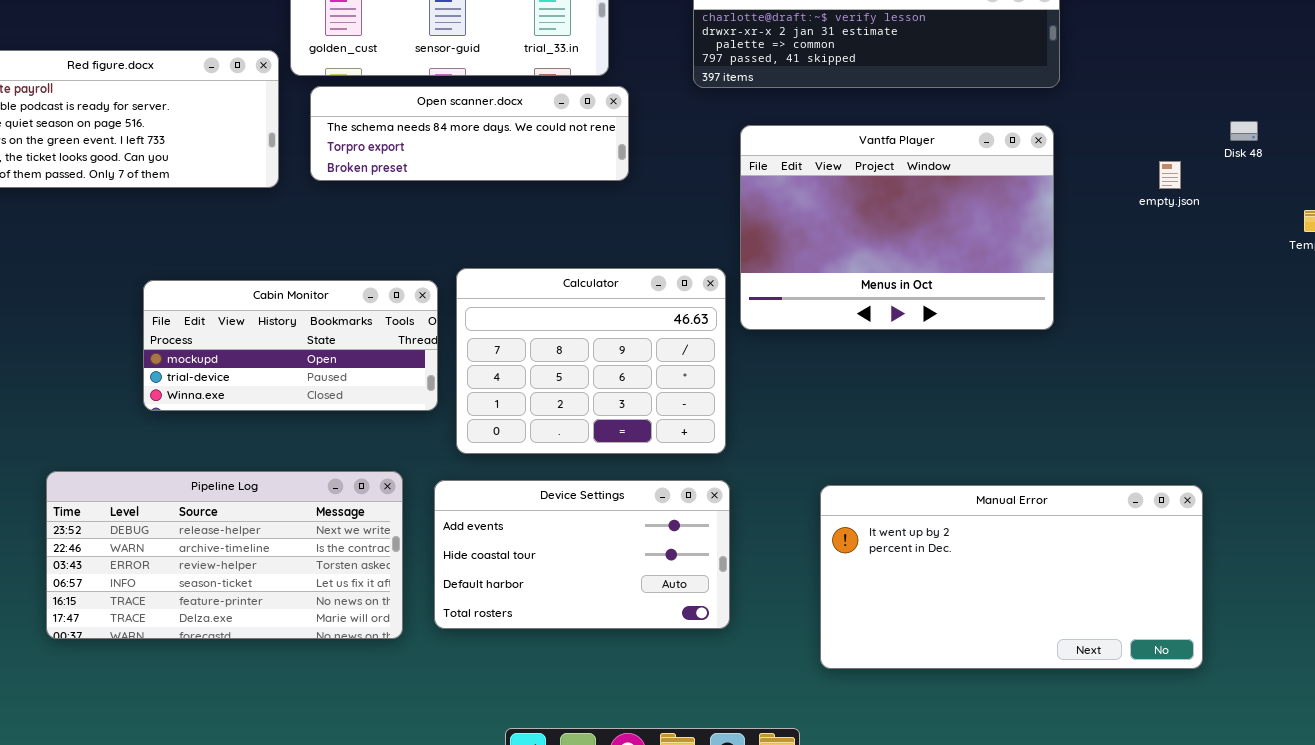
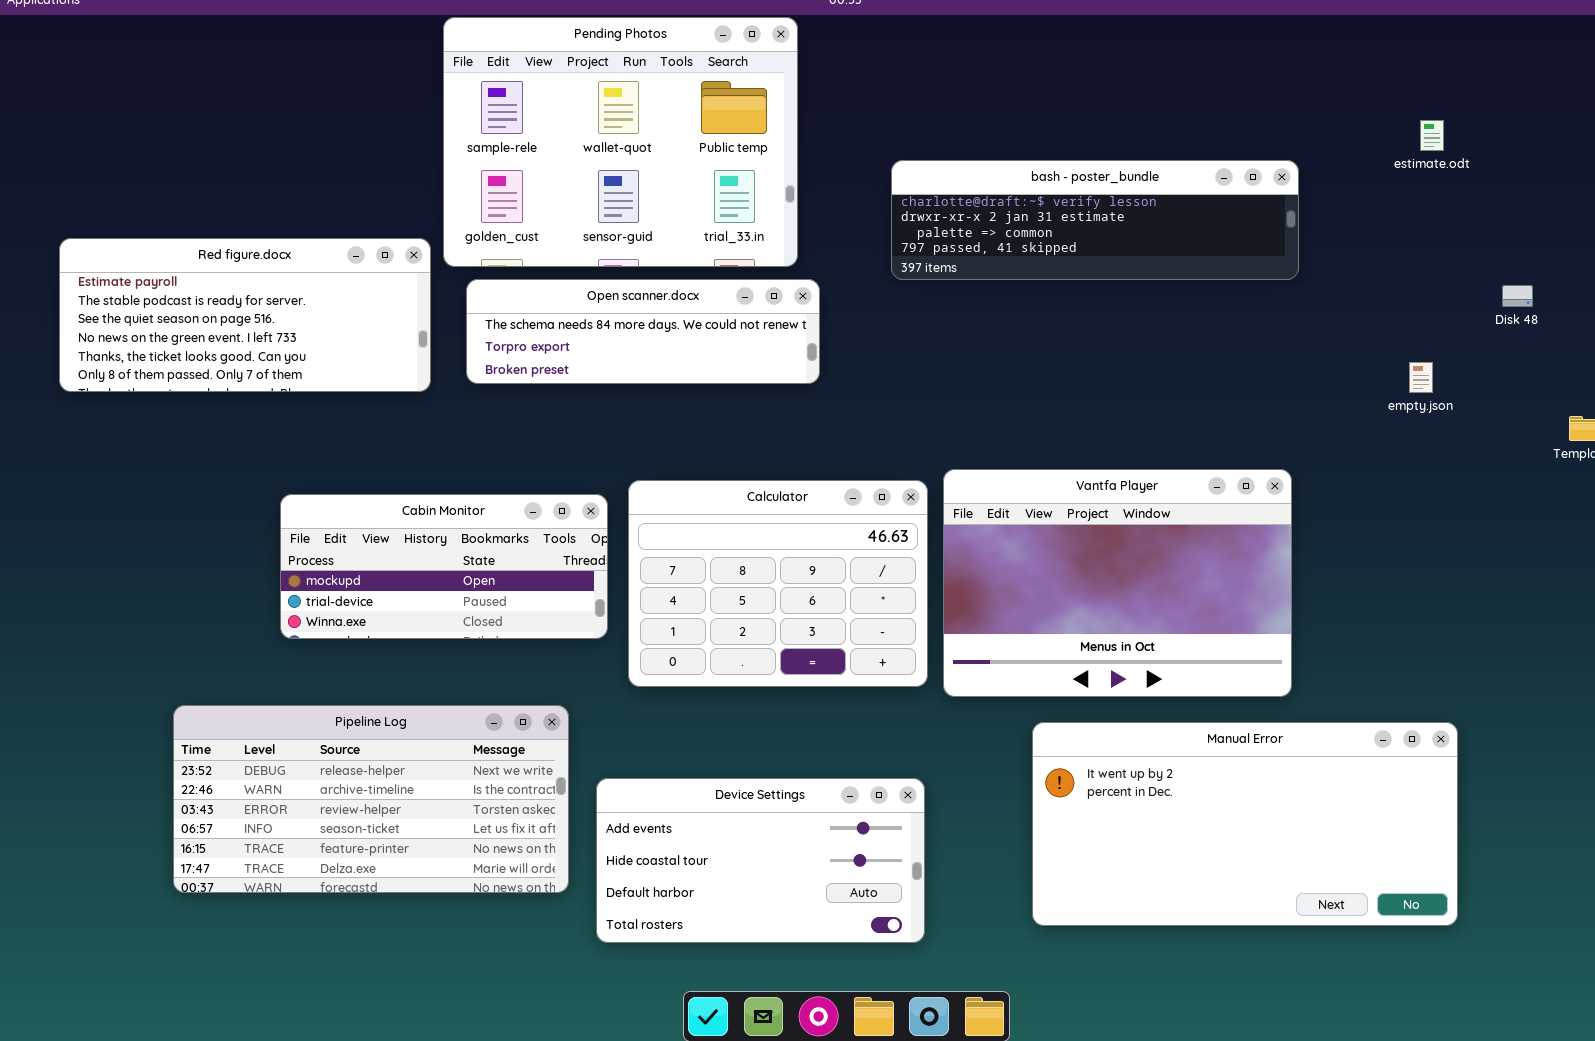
Disk 48: [1230,121,1258,141] -> [1502,285,1533,307], moved
Vantfa Player: [740,125,1054,330] -> [943,469,1292,697], moved
Device Settings: [434,480,730,629] -> [596,778,925,943], moved

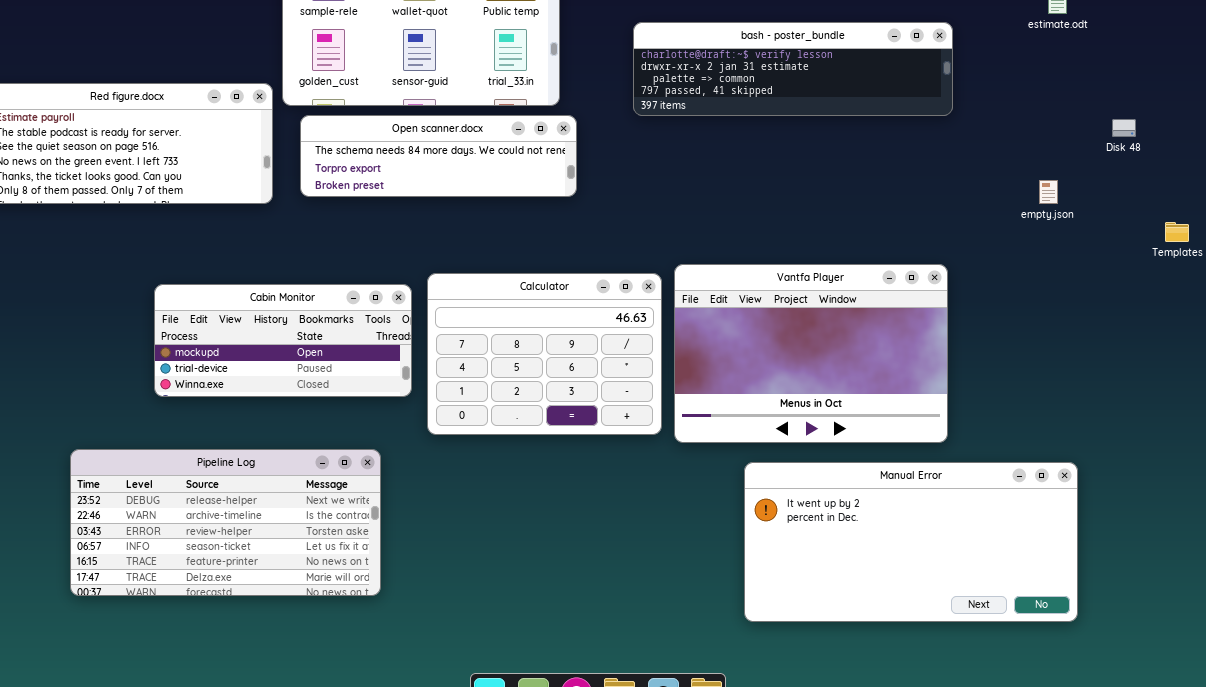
Device Settings: [596,778,925,943] -> none, closed

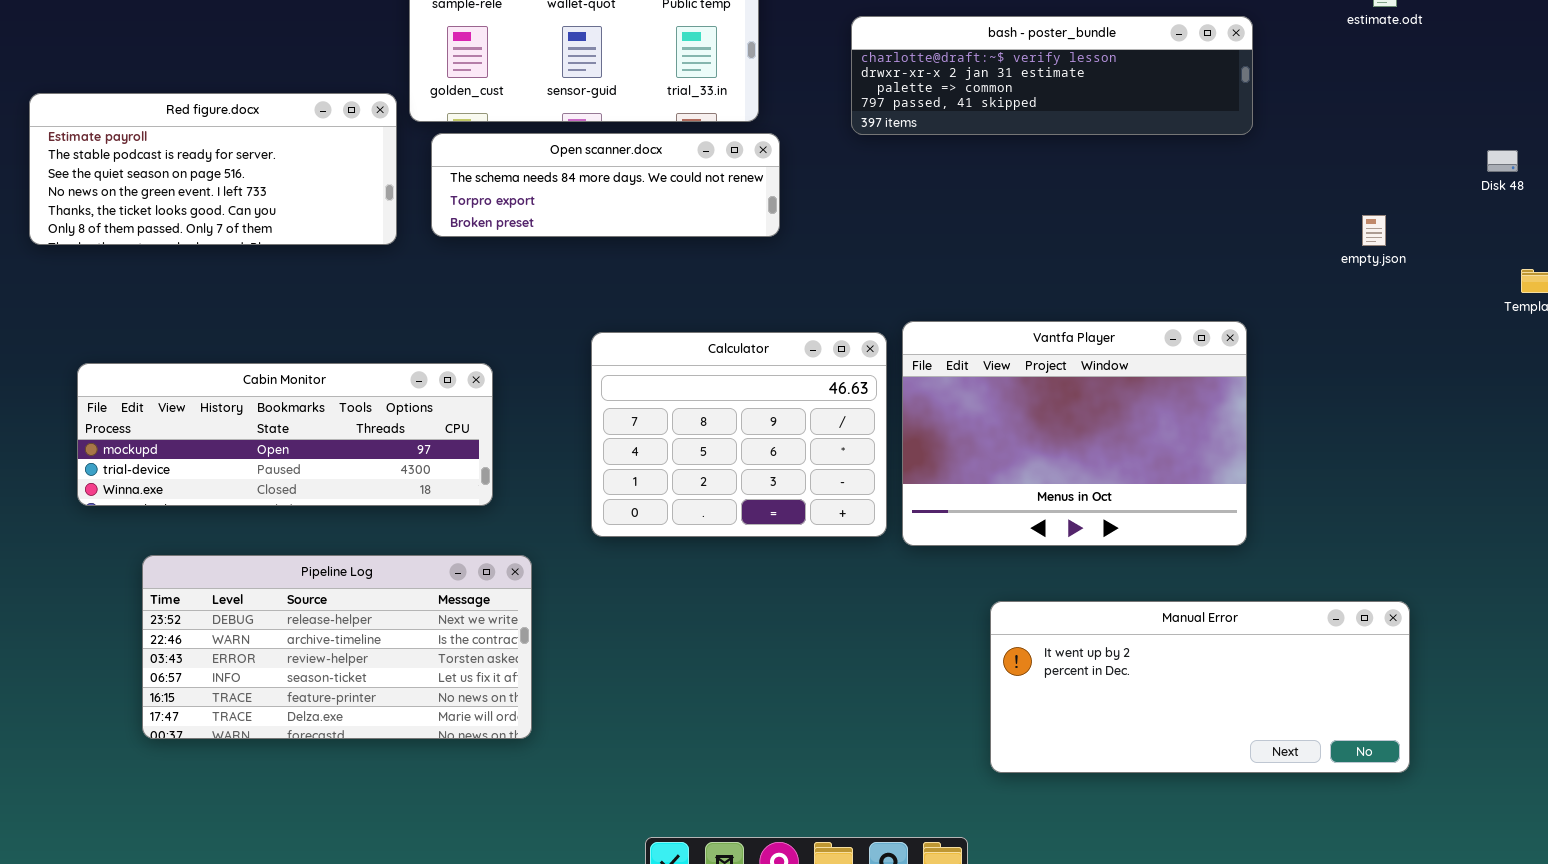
Disk 48: [1112,119,1136,137] -> [1487,150,1518,172], moved
Cabin Monitor: [154,284,412,397] -> [77,363,493,506], moved, resized
Manual Error: [744,462,1078,622] -> [990,601,1410,773], resized

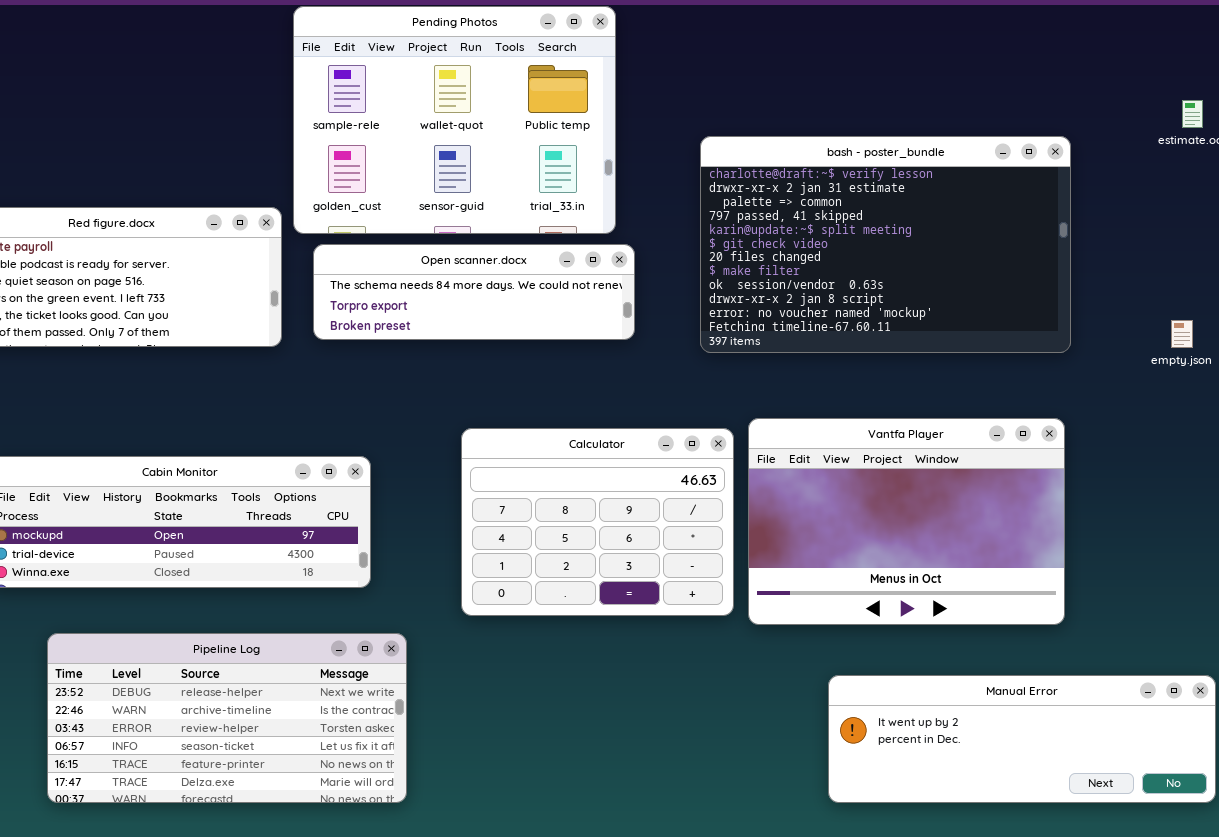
bash - poster_bundle: [851,16,1253,135] -> [700,136,1071,353], resized
Manual Error: [990,601,1410,773] -> [828,675,1216,803], resized

